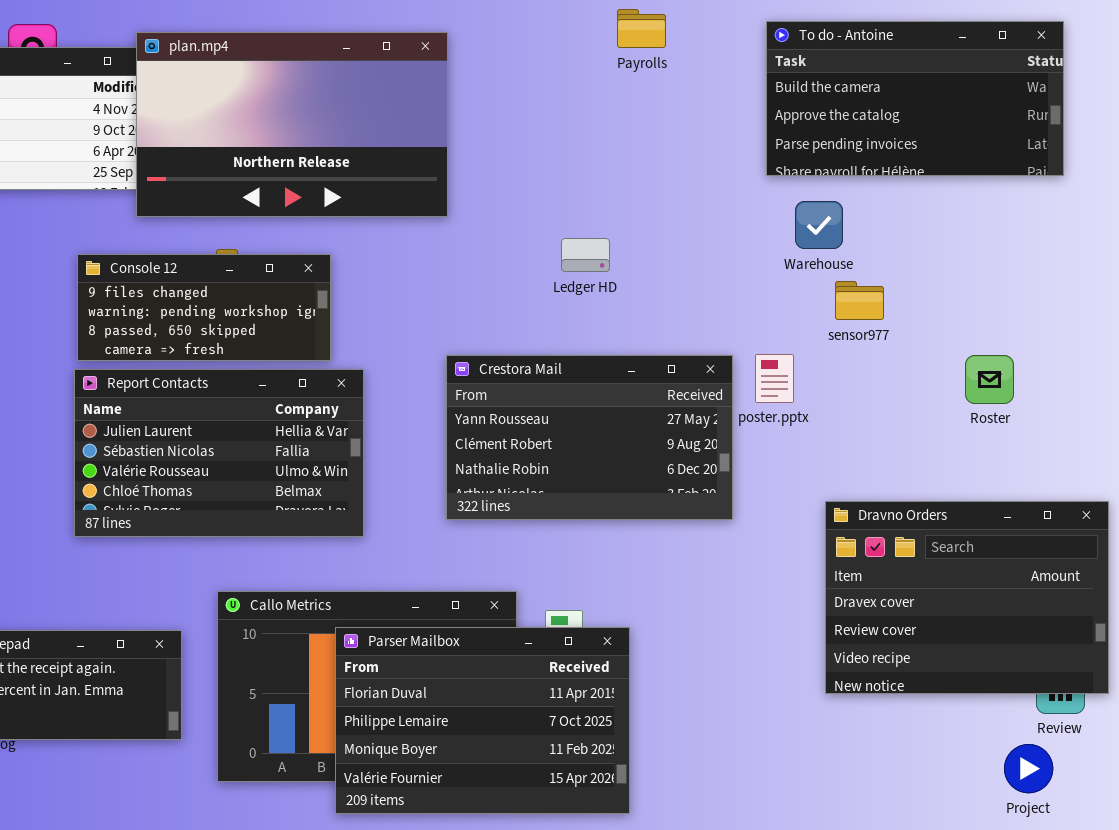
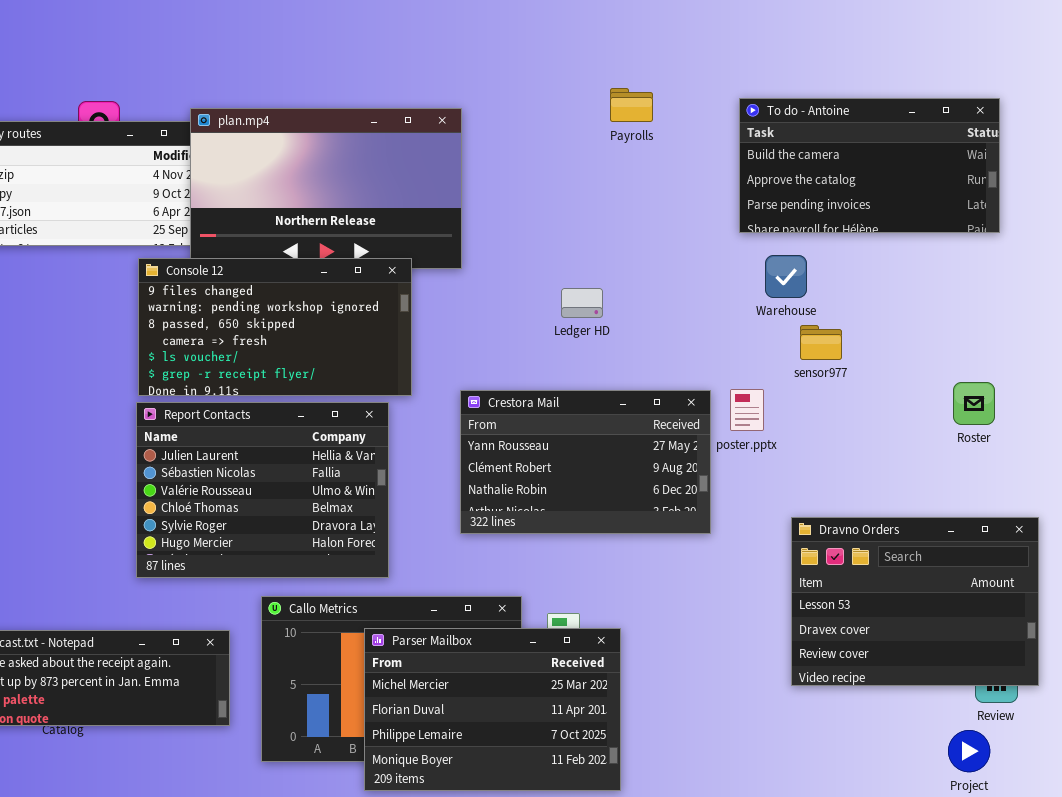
Console 12: [77,254,331,361] -> [138,258,412,396], resized
Roster: [965,355,1014,404] -> [953,382,995,425], moved
Report Contacts: [74,369,364,537] -> [136,402,389,578], resized
Dravno Orders: [825,501,1109,694] -> [791,517,1039,686], scrolled up 1 row
Parser Mailbox: [335,627,630,814] -> [364,628,621,791], scrolled up 1 row

